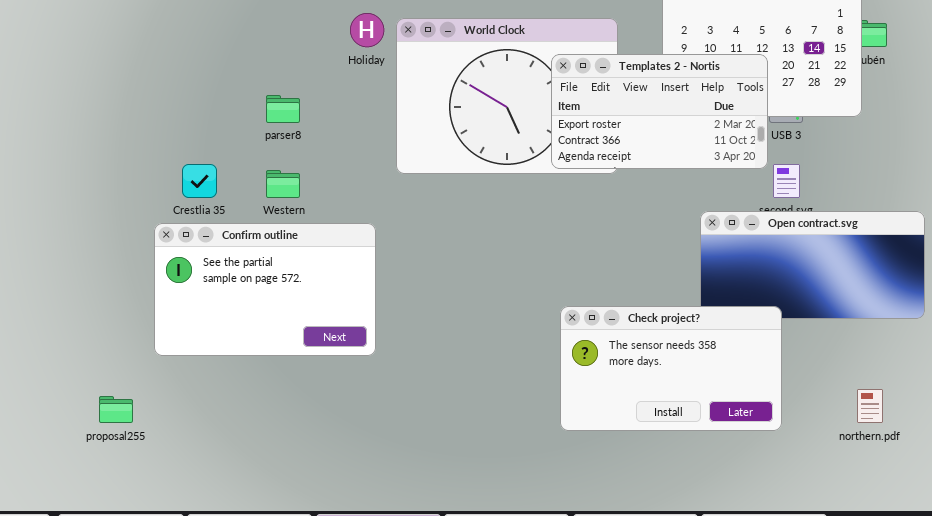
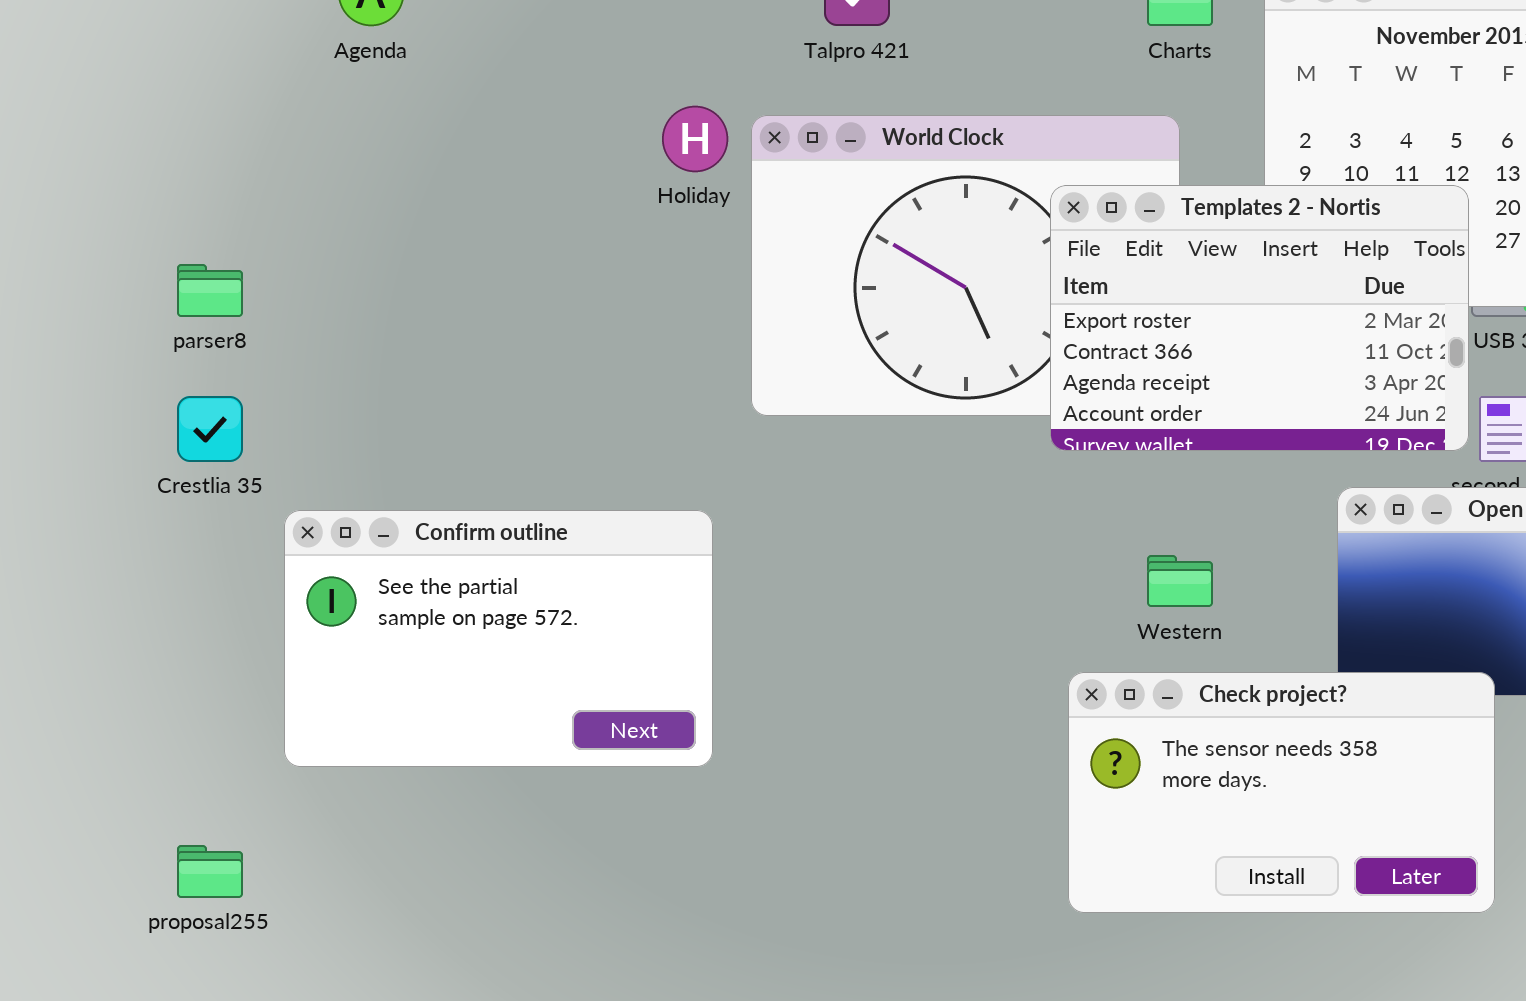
Templates 2 - Nortis: [551,54,768,169] -> [1050,185,1469,451], resized
parser8: [266,95,300,123] -> [177,264,243,317], moved
Crestlia 35: [182,164,217,198] -> [177,396,243,462], moved
Western: [266,170,300,198] -> [1147,555,1213,607], moved

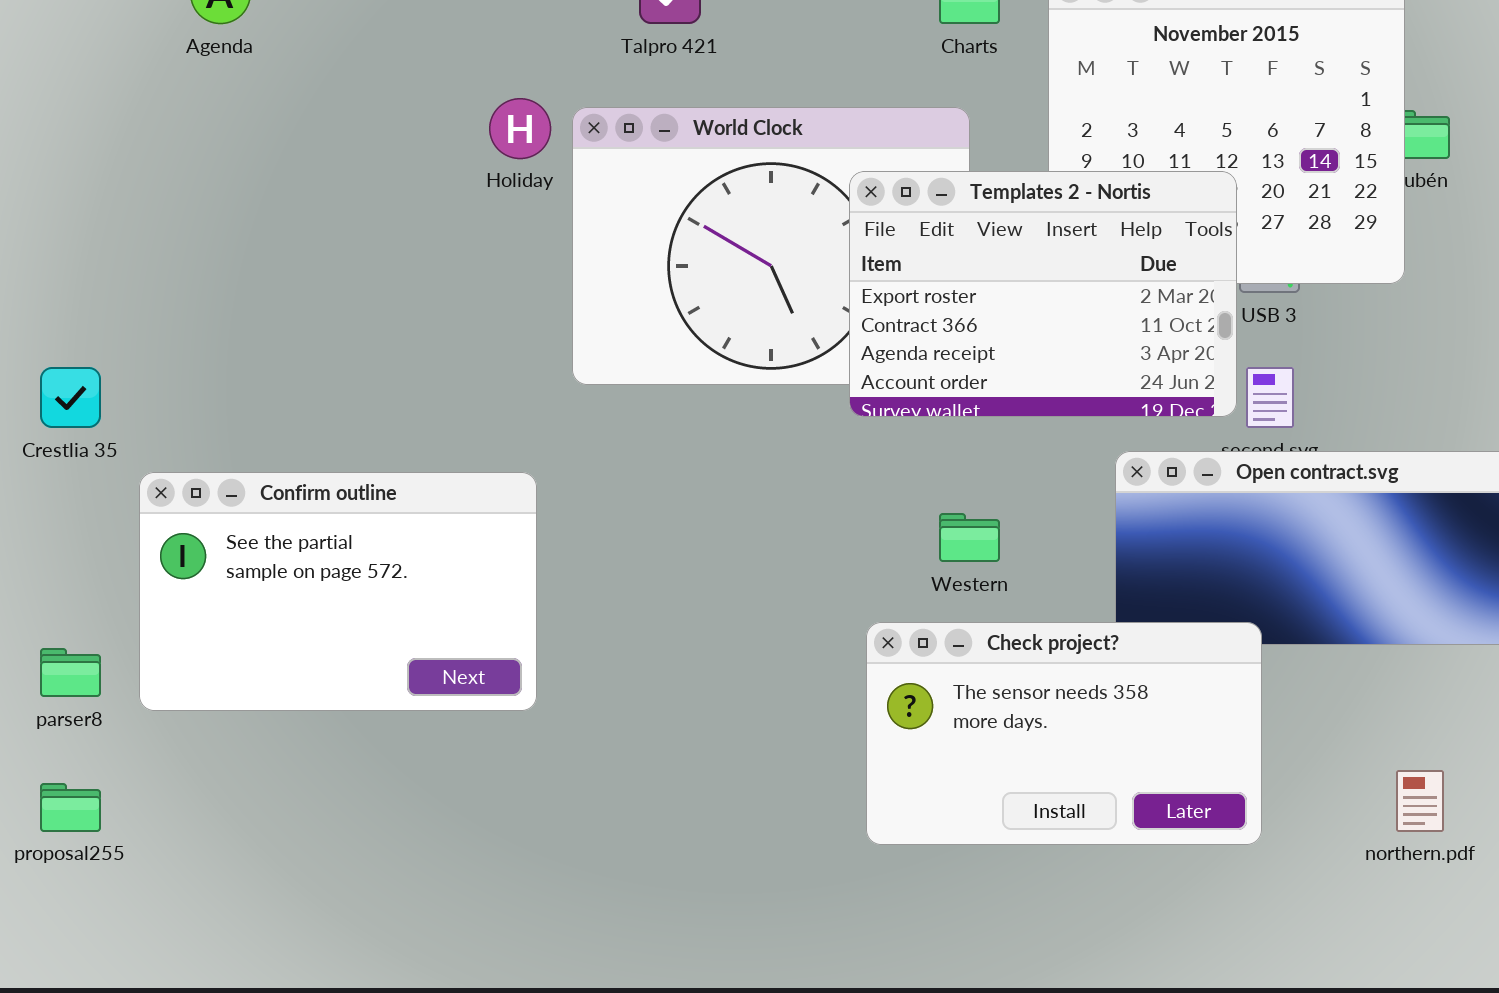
parser8: [177,264,243,317] -> [40,648,101,697], moved

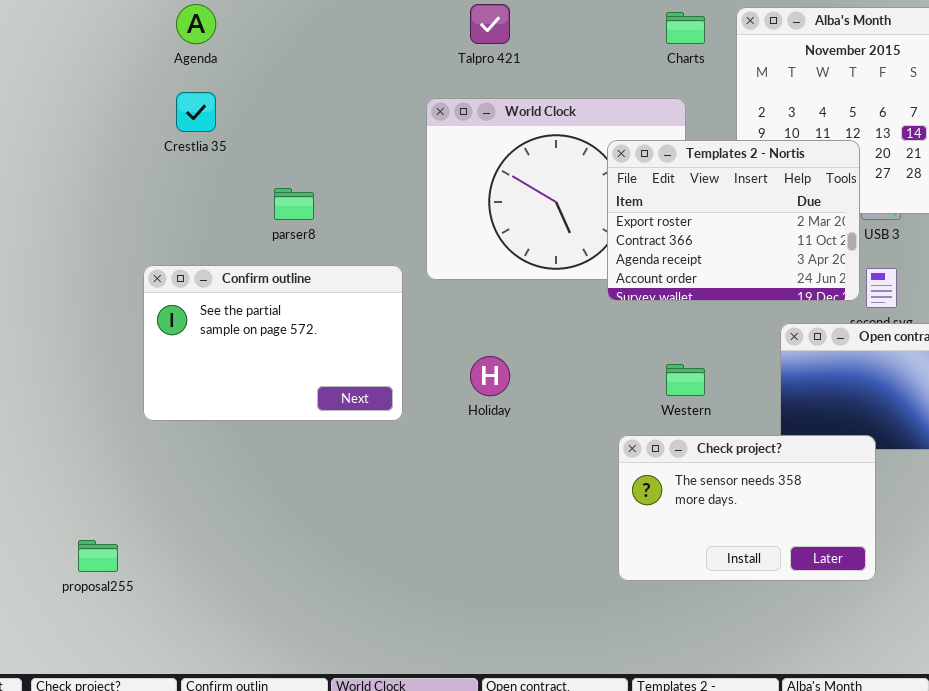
Holiday: [489,98,551,159] -> [470,356,510,396], moved
Crestlia 35: [40,367,101,428] -> [176,92,216,132], moved
Confirm outline: [139,472,537,711] -> [143,265,403,421], moved
parser8: [40,648,101,697] -> [274,188,314,220], moved

